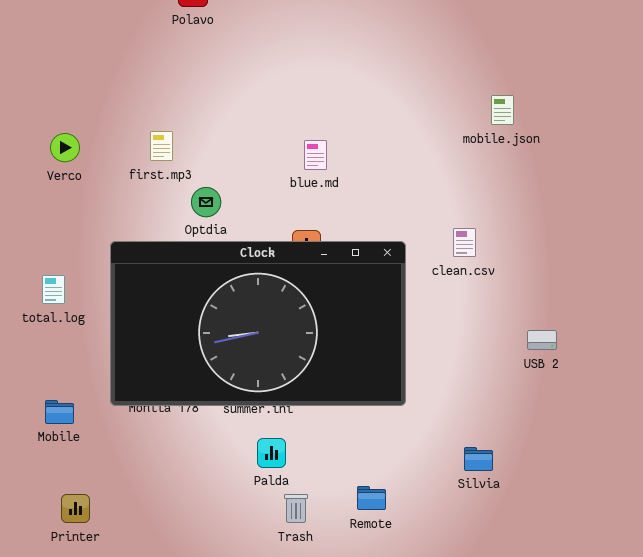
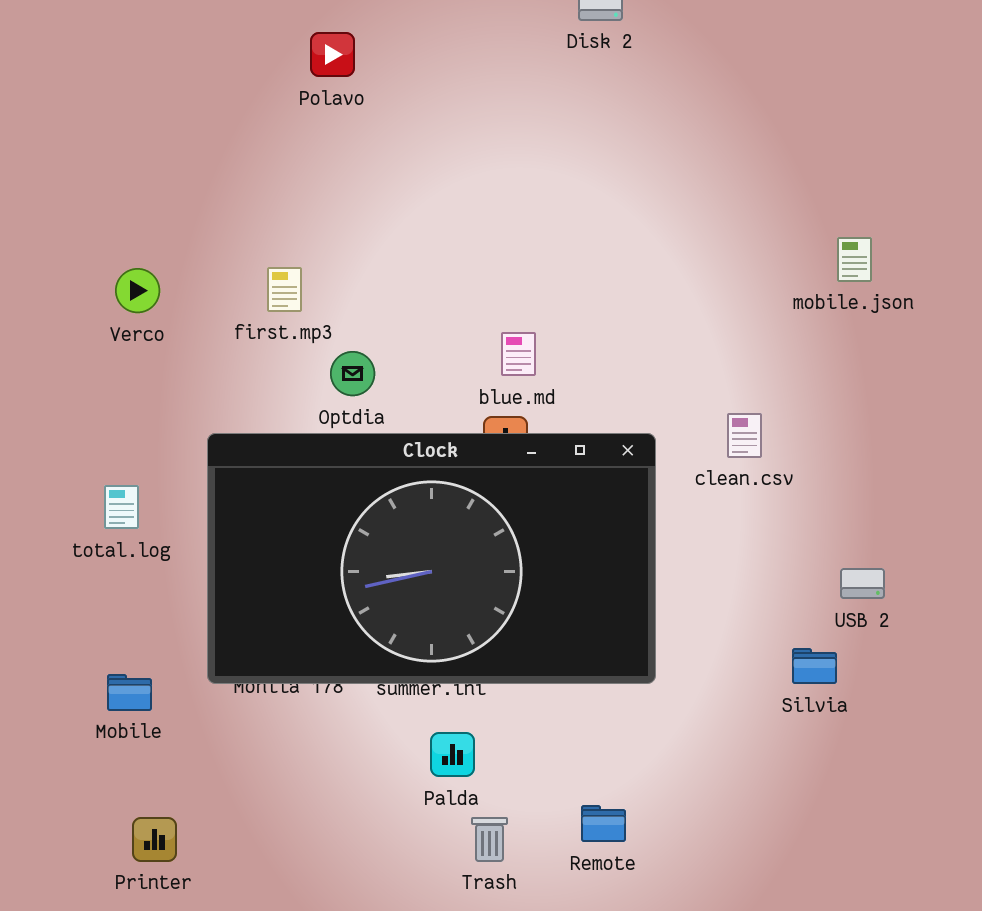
mobile.json: [491,95,514,125] -> [837,237,872,282], moved
blue.md: [304,140,327,170] -> [501,332,536,376], moved
Silvia: [464,447,493,471] -> [792,648,837,684], moved

